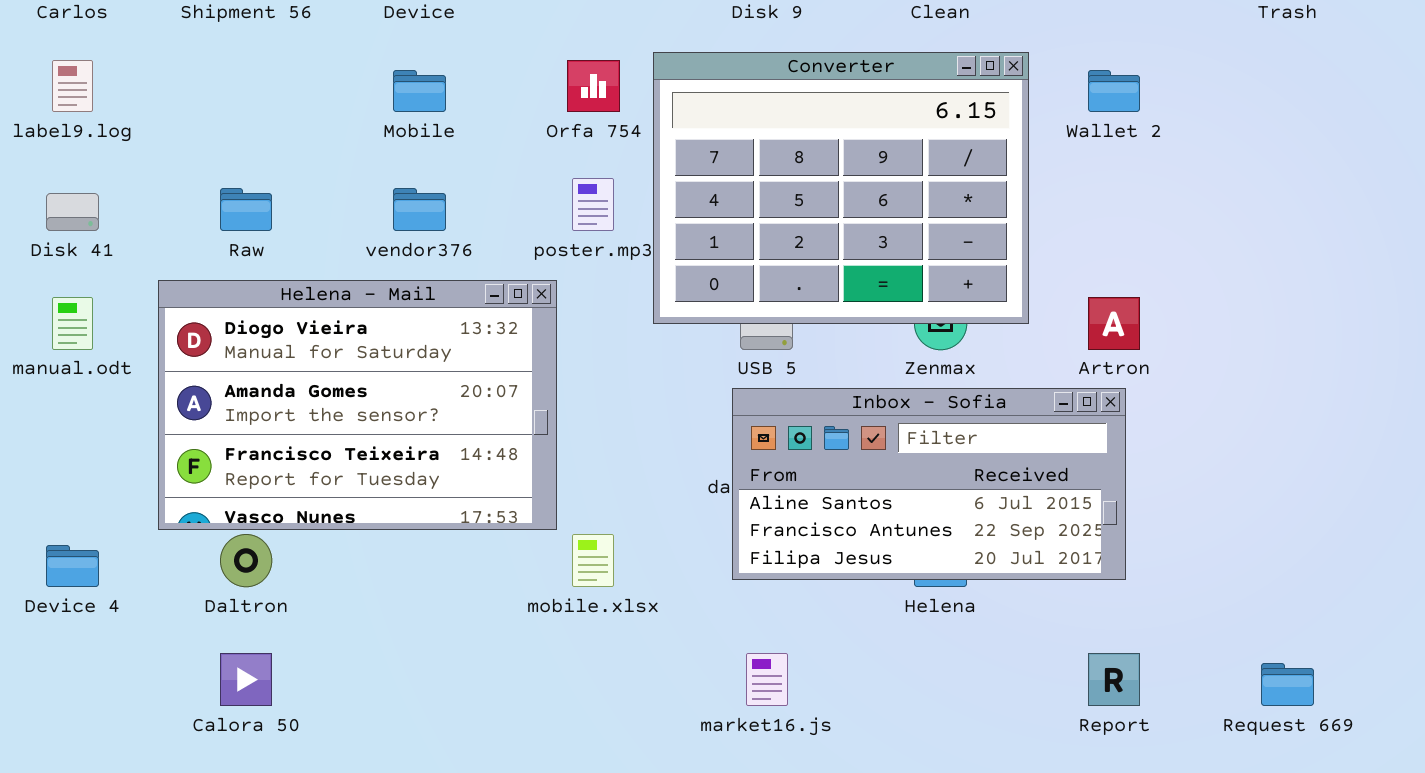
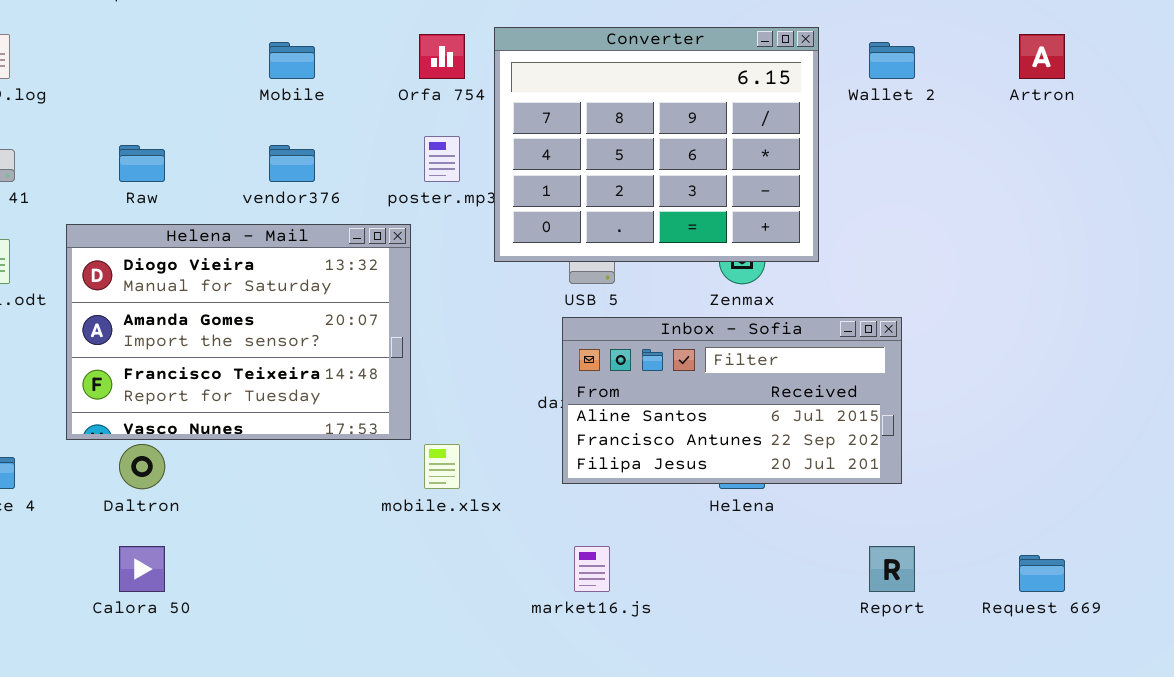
Artron: [1088,297,1140,350] -> [1019,34,1065,79], moved

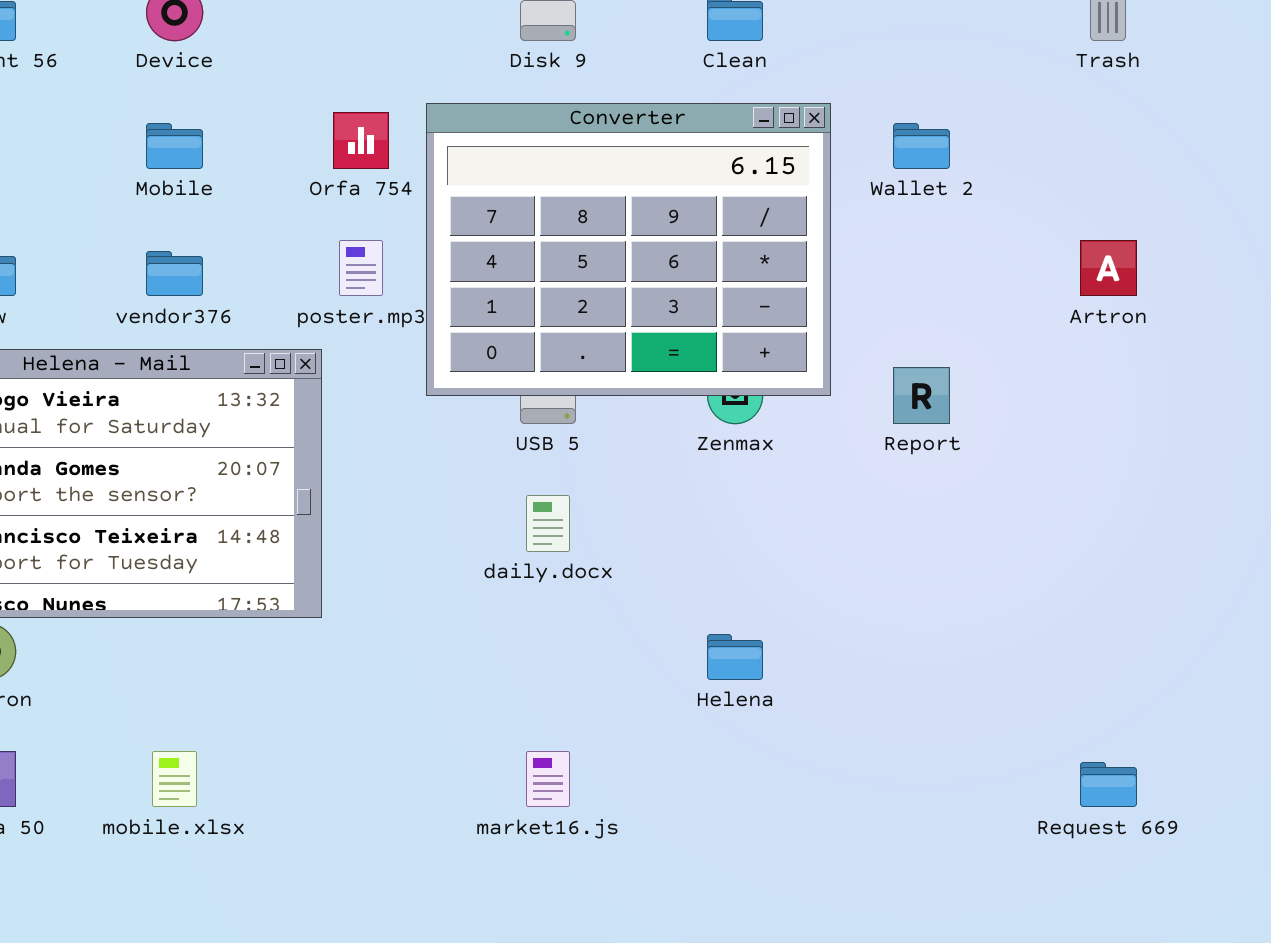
Artron: [1019,34,1065,79] -> [1080,240,1137,296], moved
Inbox - Sofia: [562,317,902,484] -> none, closed
mobile.xlsx: [424,444,460,489] -> [152,751,197,807], moved
Report: [869,546,915,592] -> [893,367,950,424], moved

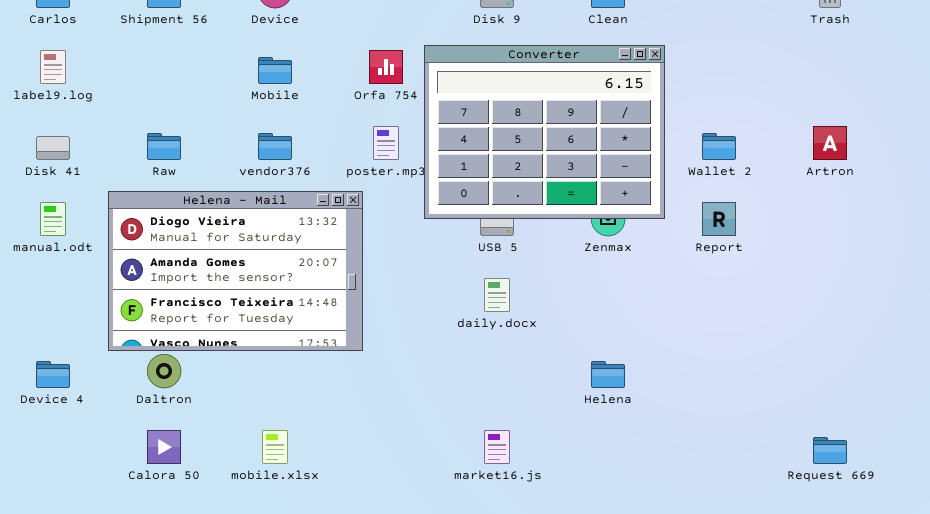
Wallet 2: [893,123,950,169] -> [702,133,736,160], moved

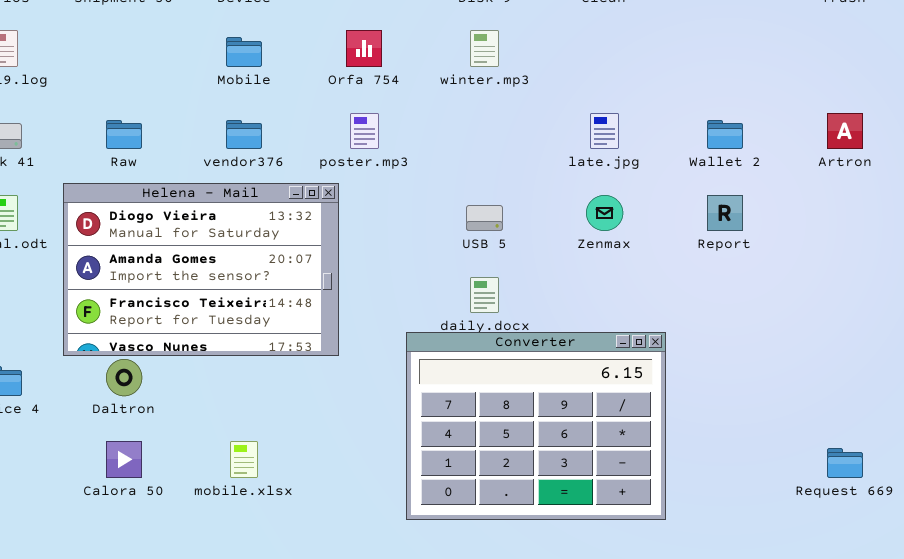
Converter: [424,45,665,219] -> [406,332,666,520], moved

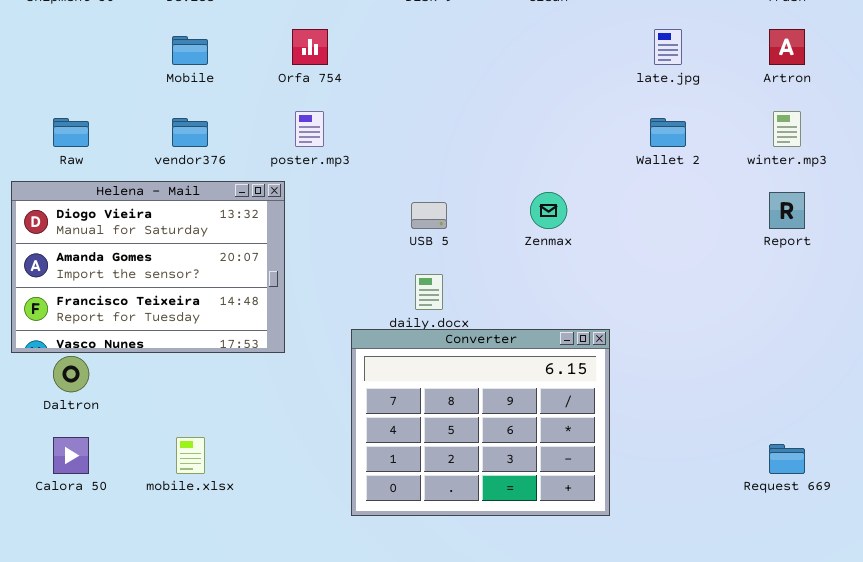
winter.mp3: [470,30,499,67] -> [773,111,801,147], moved
late.jpg: [590,113,619,149] -> [654,29,682,65], moved
Artron: [827,113,863,149] -> [769,29,805,65], moved
Report: [707,195,743,231] -> [769,192,805,229], moved

